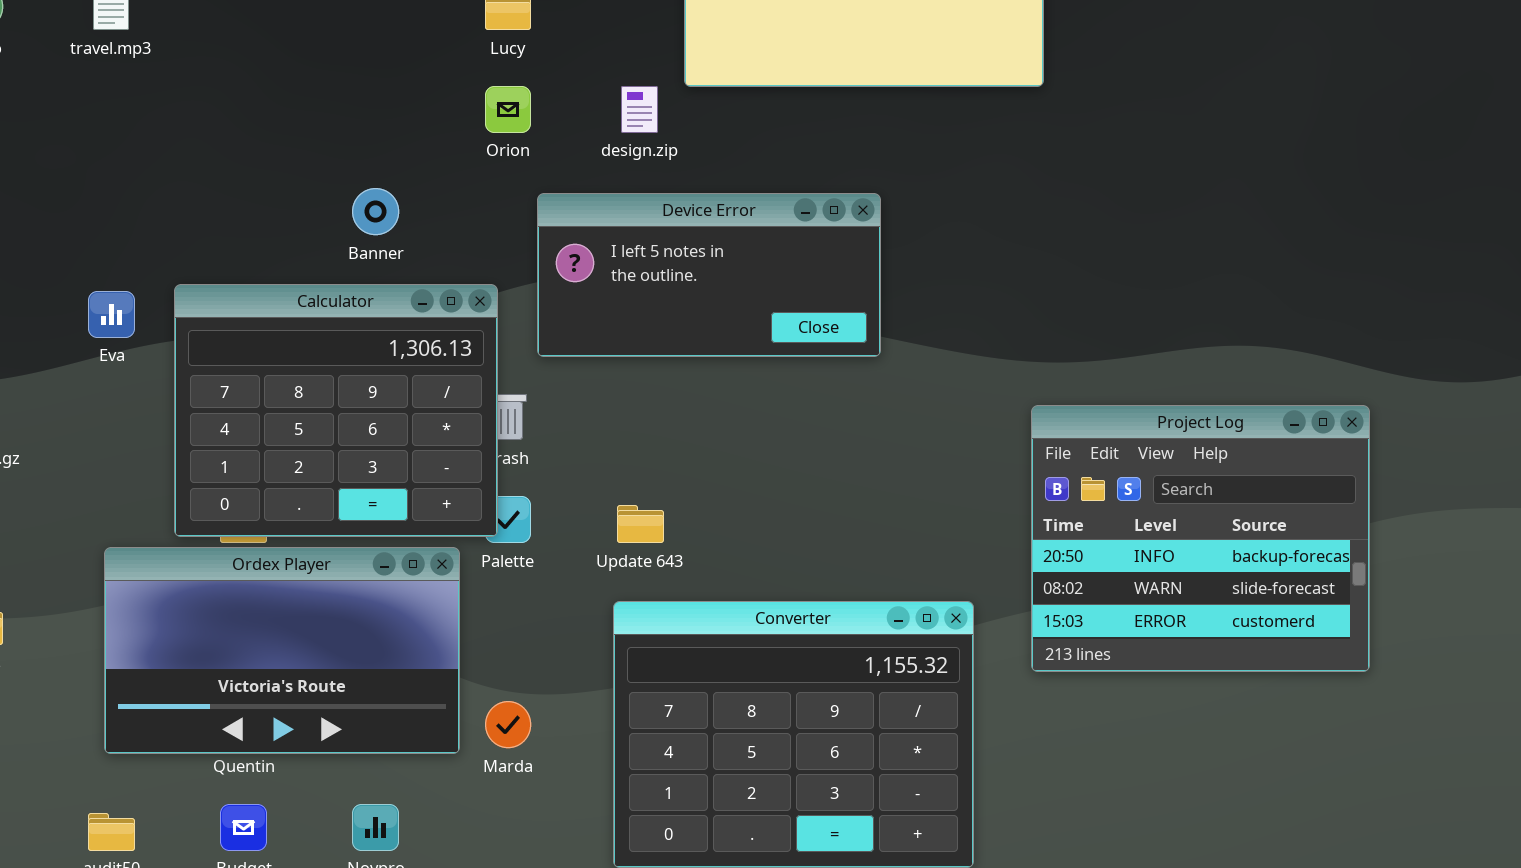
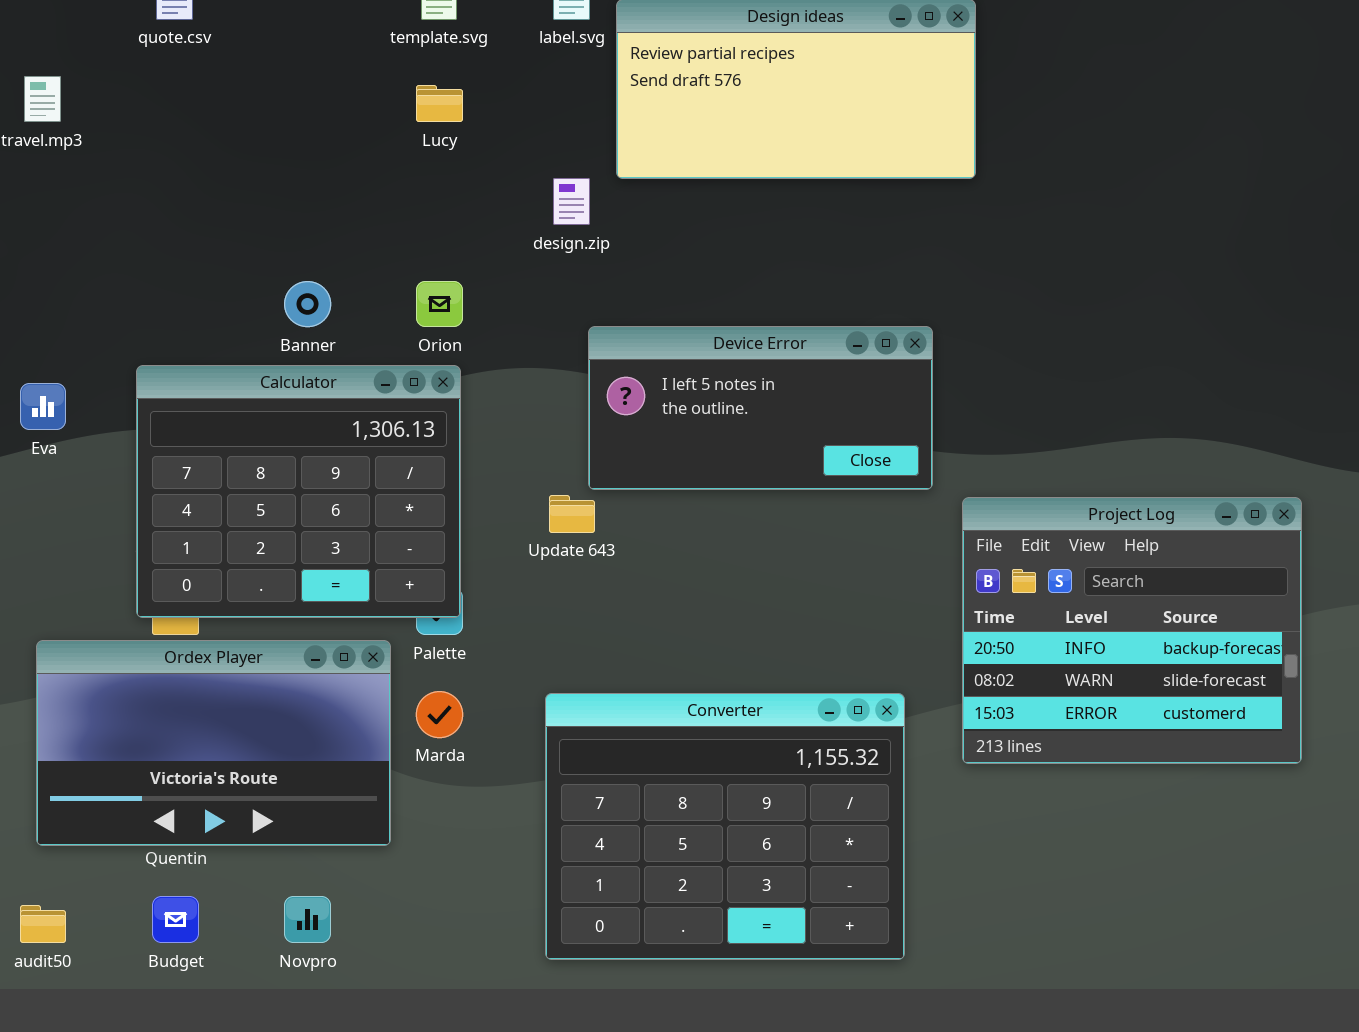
Orion: [485,86,531,133] -> [416,281,463,327], moved
Device Error: [537,193,881,357] -> [588,326,933,490], moved
Calculator: [174,284,498,537] -> [136,365,461,618], moved
Update 643: [617,505,664,543] -> [549,495,595,533], moved
Marda: [485,701,531,748] -> [416,691,463,738], moved

